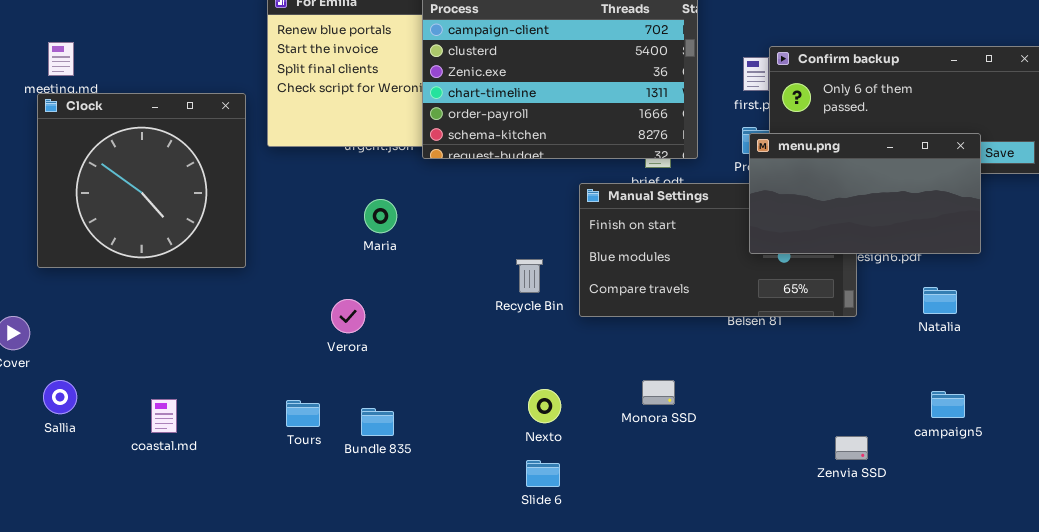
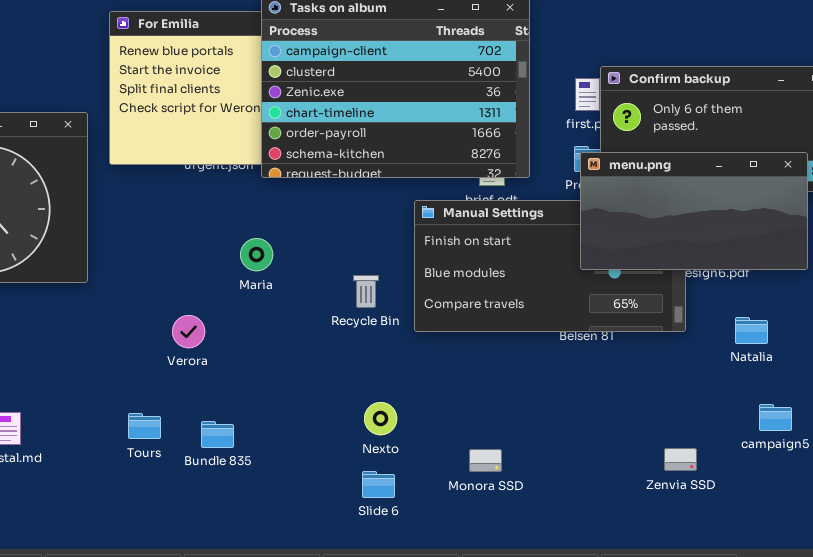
Maria: [364,199,397,233] -> [240,238,273,271], moved
Natalia: [923,287,957,314] -> [735,317,768,344], moved
Monora SSD: [642,380,675,405] -> [469,449,502,472], moved

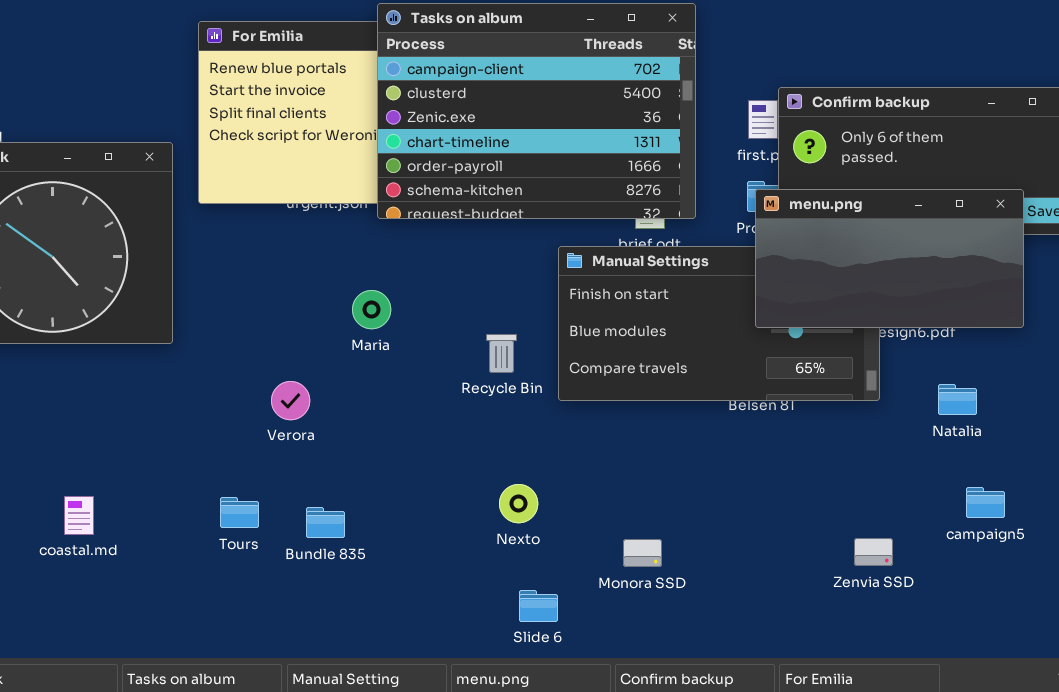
Slide 6: [362,471,395,498] -> [519,590,558,622], moved

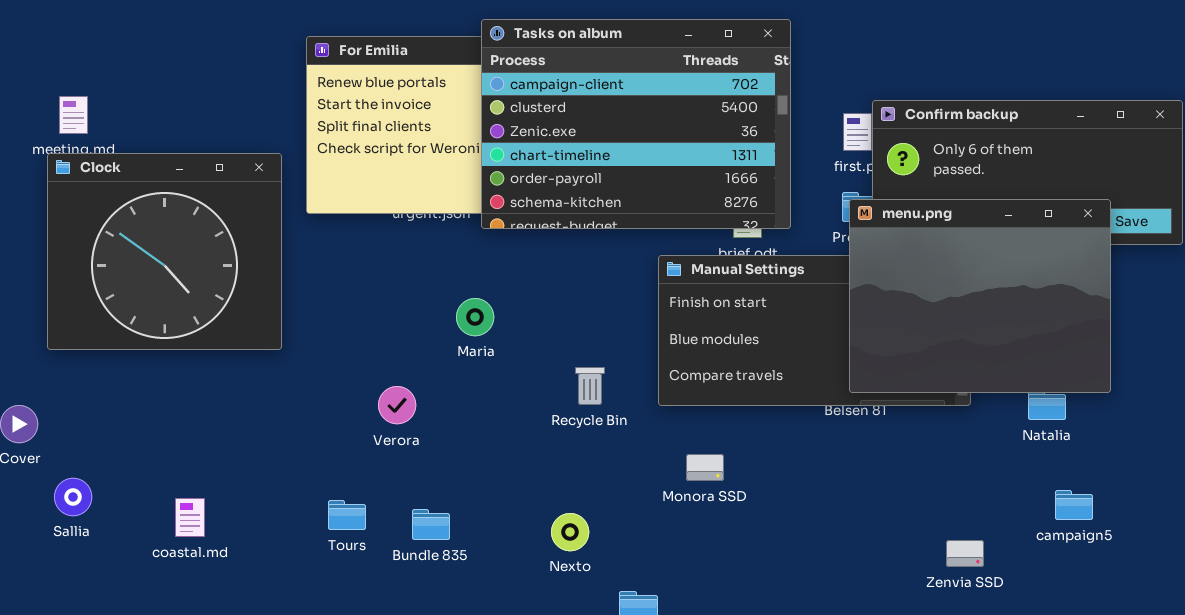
menu.png: [755,189,1024,328] -> [849,199,1111,393], resized
Recycle Bin: [486,334,517,373] -> [575,367,605,405], moved
Nexto: [499,484,538,523] -> [551,513,589,551], moved
Monora SSD: [623,539,662,567] -> [686,454,724,481], moved

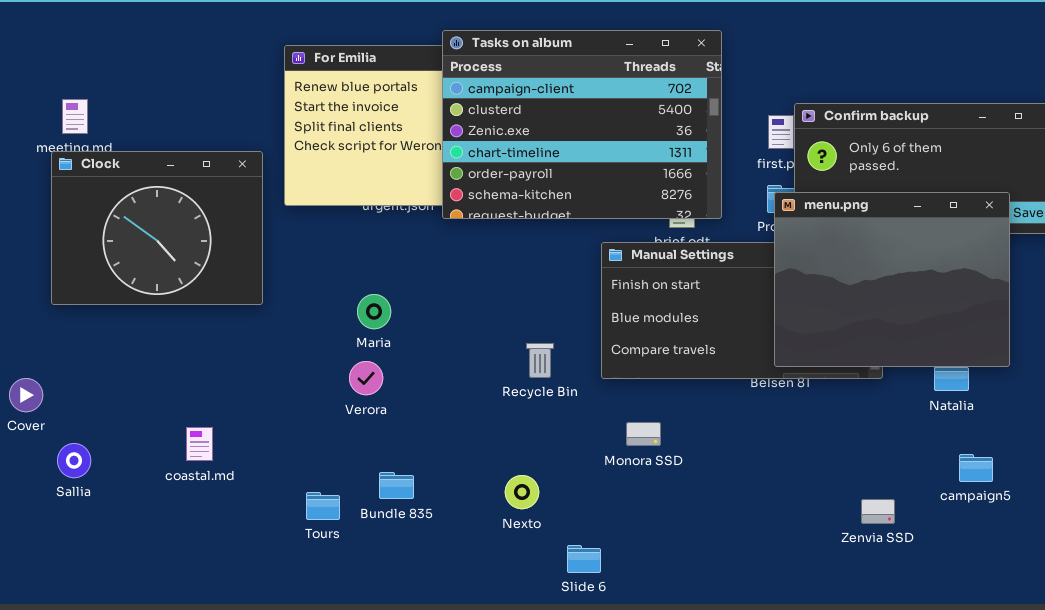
Clock: [47,153,282,350] -> [51,151,263,305], resized
Maria: [456,298,494,336] -> [357,294,391,329], moved
coastal.md: [175,498,205,537] -> [186,427,213,461], moved
Tours: [328,500,366,530] -> [306,492,340,520], moved

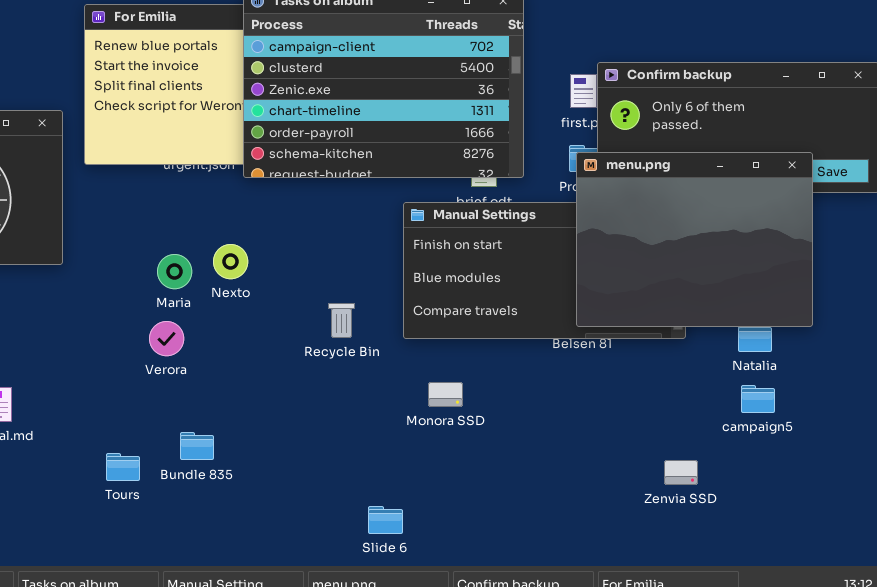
campaign5: [959,454,993,482] -> [741,385,775,413], moved
Nexto: [505,475,539,509] -> [213,244,248,279], moved

